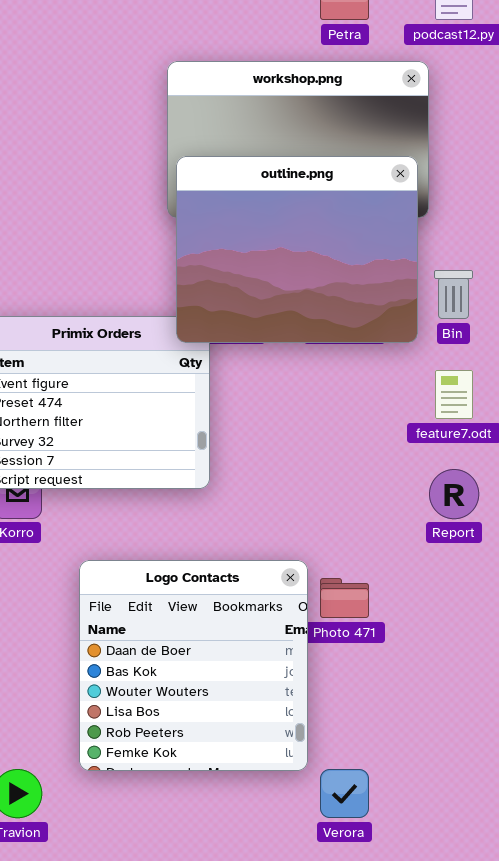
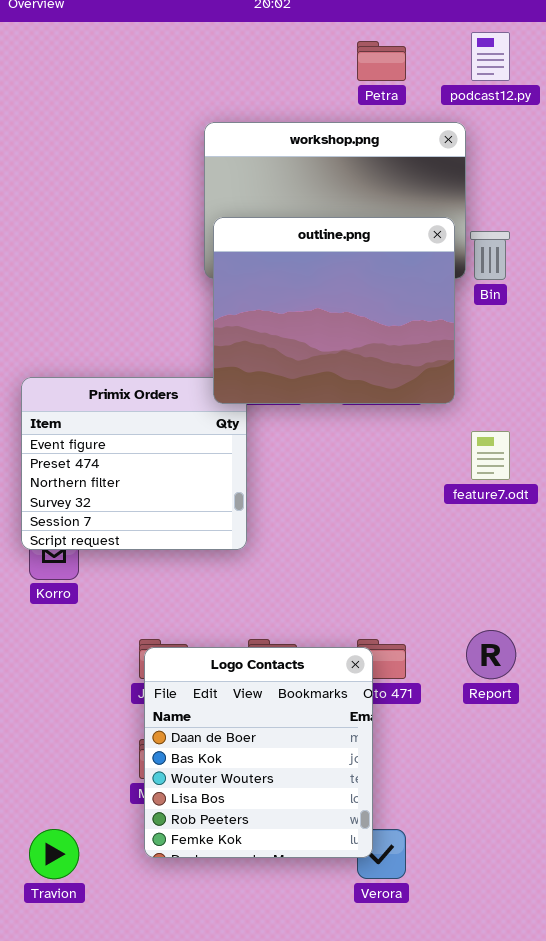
Bin: [434,270,473,319] -> [470,231,510,280], moved
Report: [429,469,479,519] -> [466,630,516,679], moved
Logo Contacts: [79,560,308,771] -> [144,647,373,858], moved

